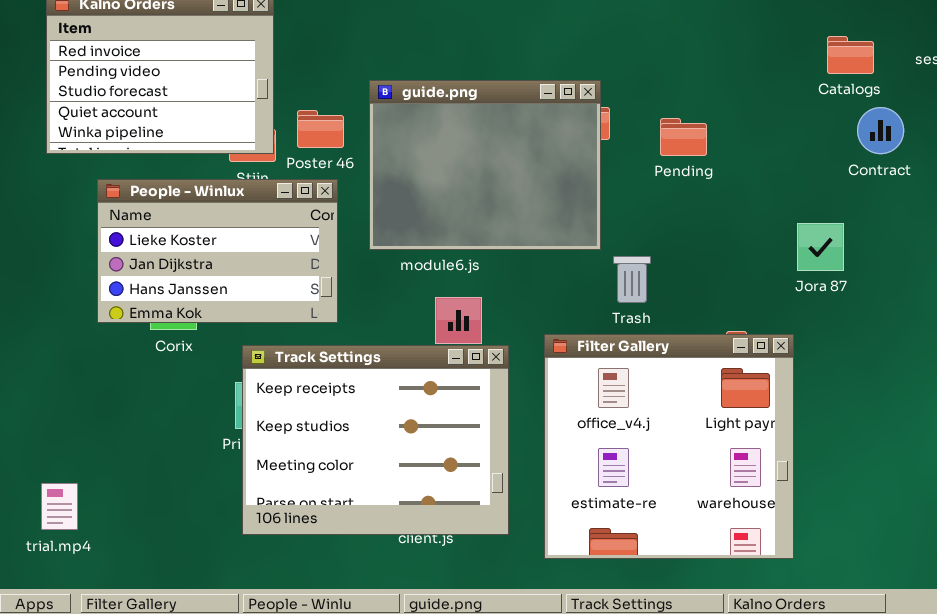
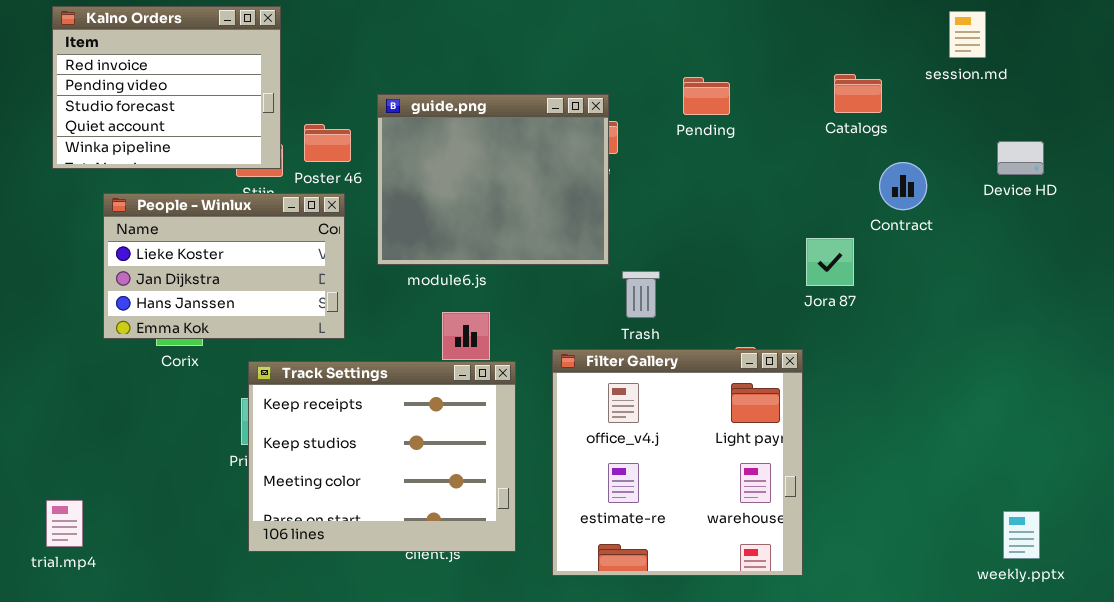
Catalogs: [827,36,874,74] -> [834,74,882,113], moved
Contract: [857,107,904,154] -> [879,162,927,210], moved
Pending: [660,118,707,156] -> [683,77,730,115], moved

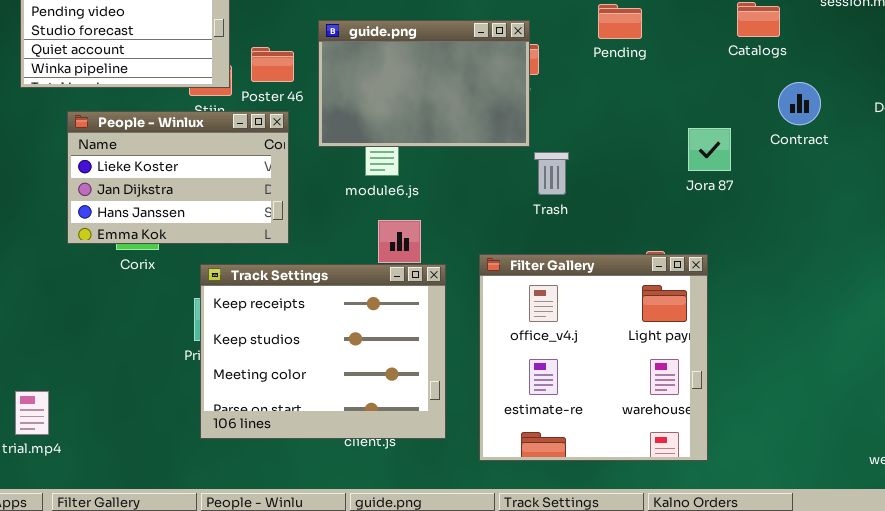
guide.png: [377,94,609,265] -> [318,20,530,147], resized
Jora 87: [806,238,854,286] -> [688,128,731,171], moved
Trash: [622,271,660,318] -> [534,152,569,195], moved

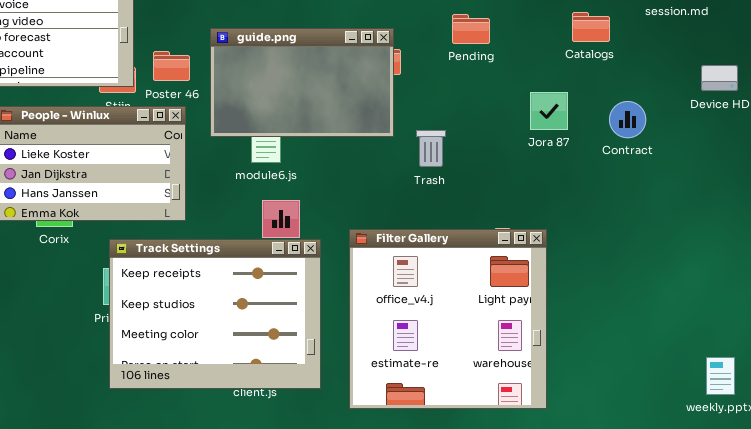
Contract: [778,82,821,125] -> [609,101,646,138], moved
Jora 87: [688,128,731,171] -> [530,92,568,130], moved
Trash: [534,152,569,195] -> [416,130,446,167], moved

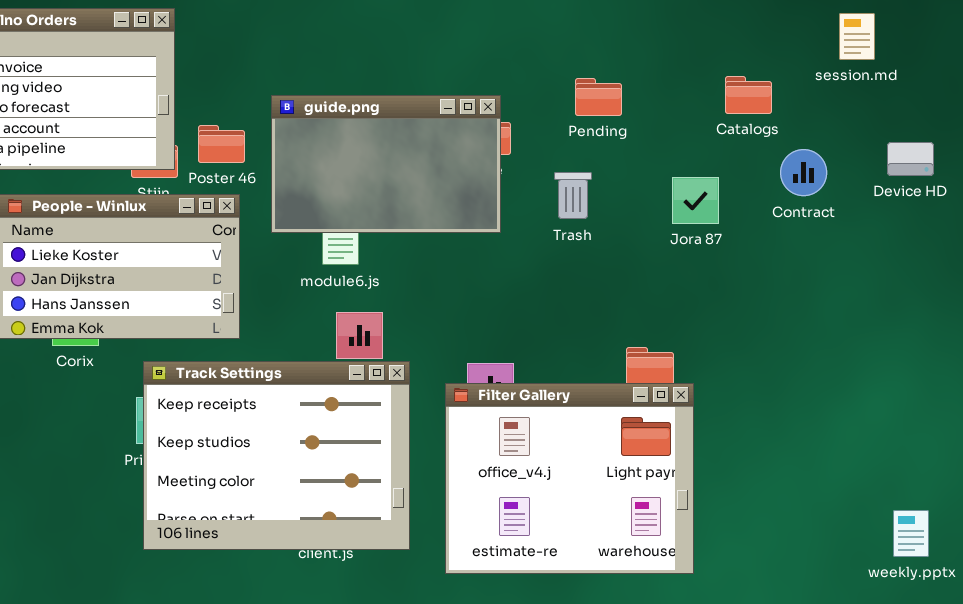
Contract: [609,101,646,138] -> [780,149,827,196], moved
Trash: [416,130,446,167] -> [554,172,592,219], moved
Filter Gallery: [349,229,547,409] -> [445,383,694,574], resized

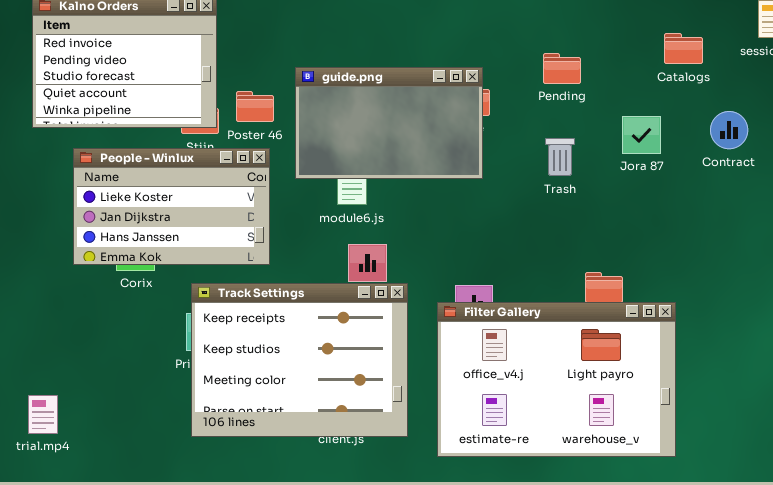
Catalogs: [725,76,772,114] -> [664,33,703,64], moved
Trash: [554,172,592,219] -> [545,138,575,176], moved
Jora 87: [672,177,719,224] -> [622,116,661,154], moved
Filter Gallery: [445,383,694,574] -> [437,302,676,457], resized

